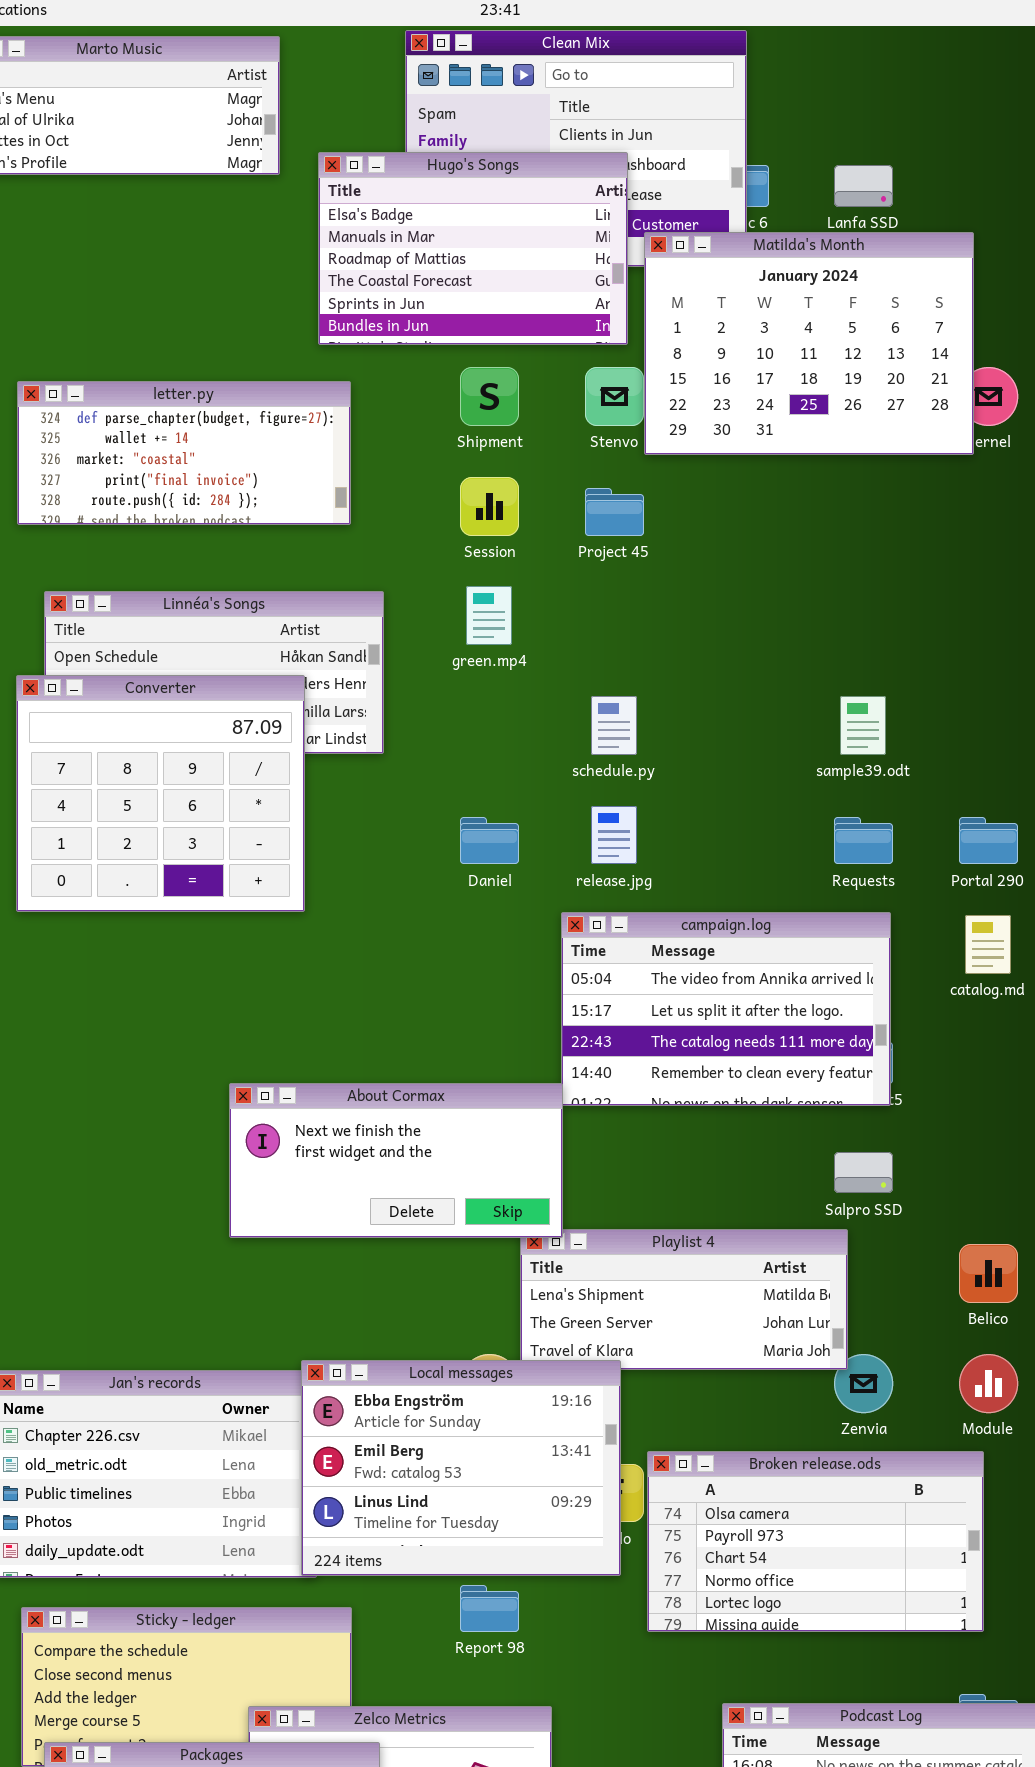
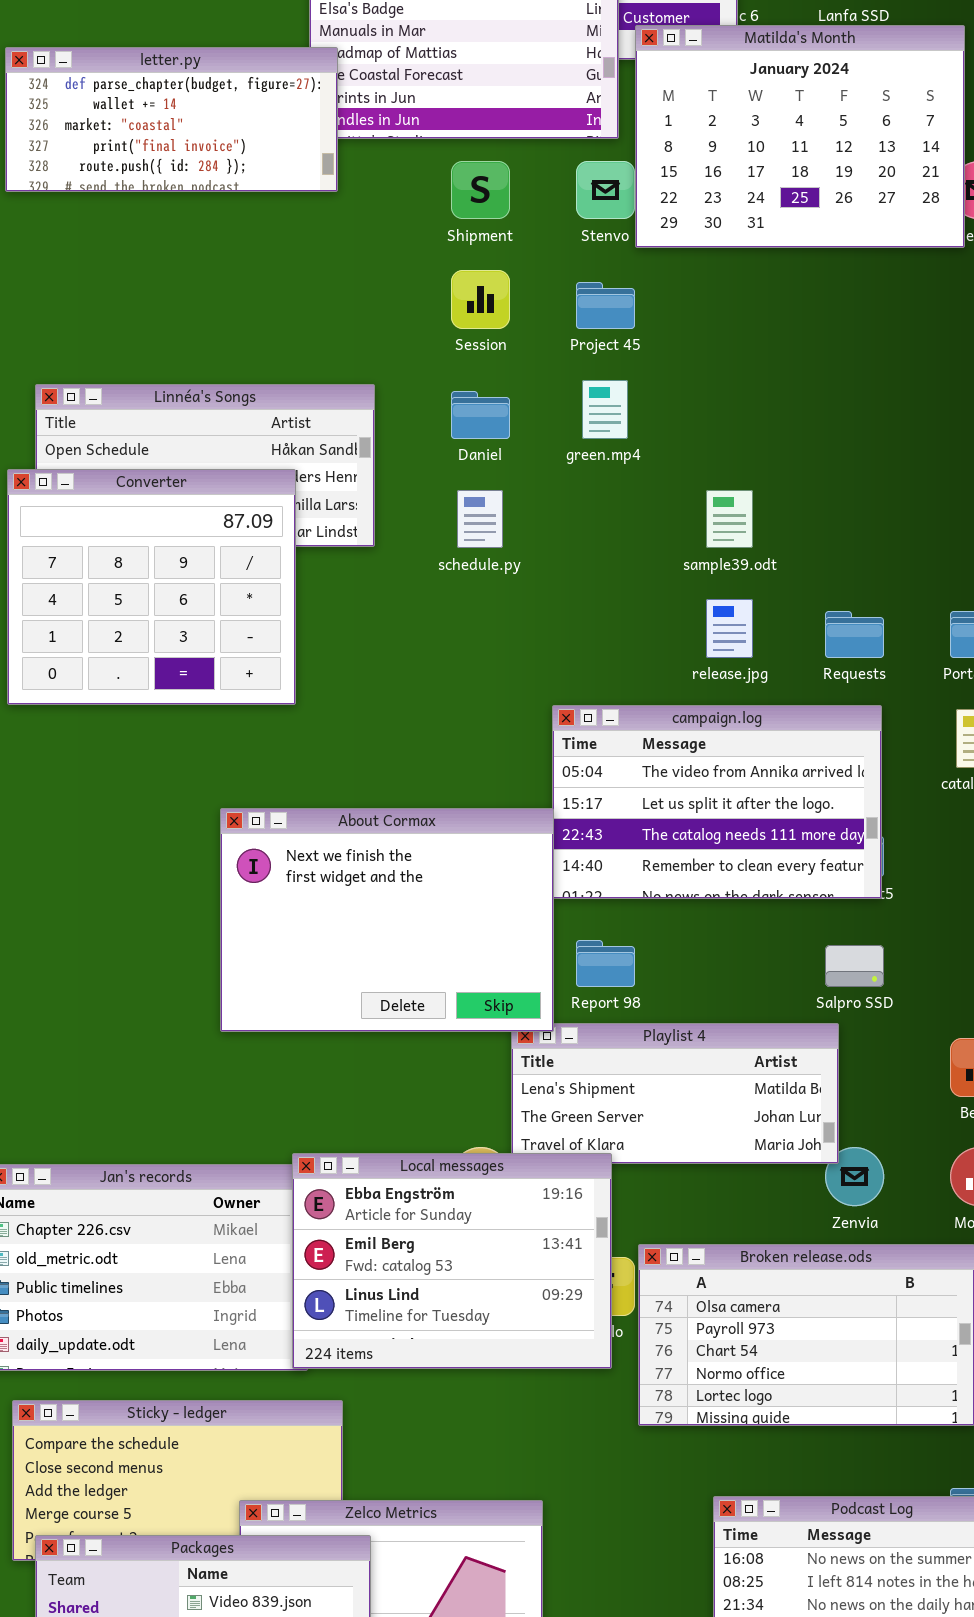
letter.py: [17,381,351,525] -> [5,47,338,192], moved
green.mp4: [466,586,512,645] -> [582,380,628,439], moved
schedule.py: [591,696,637,755] -> [457,490,503,548], moved
sample39.odt: [840,696,886,755] -> [706,490,753,548], moved
release.jpg: [591,806,637,864] -> [706,599,753,658], moved
Daniel: [460,817,519,864] -> [451,391,510,439], moved
About Cormax: [229,1083,563,1238] -> [220,808,554,1032], resized
Report 98: [460,1585,519,1632] -> [576,940,635,987], moved

